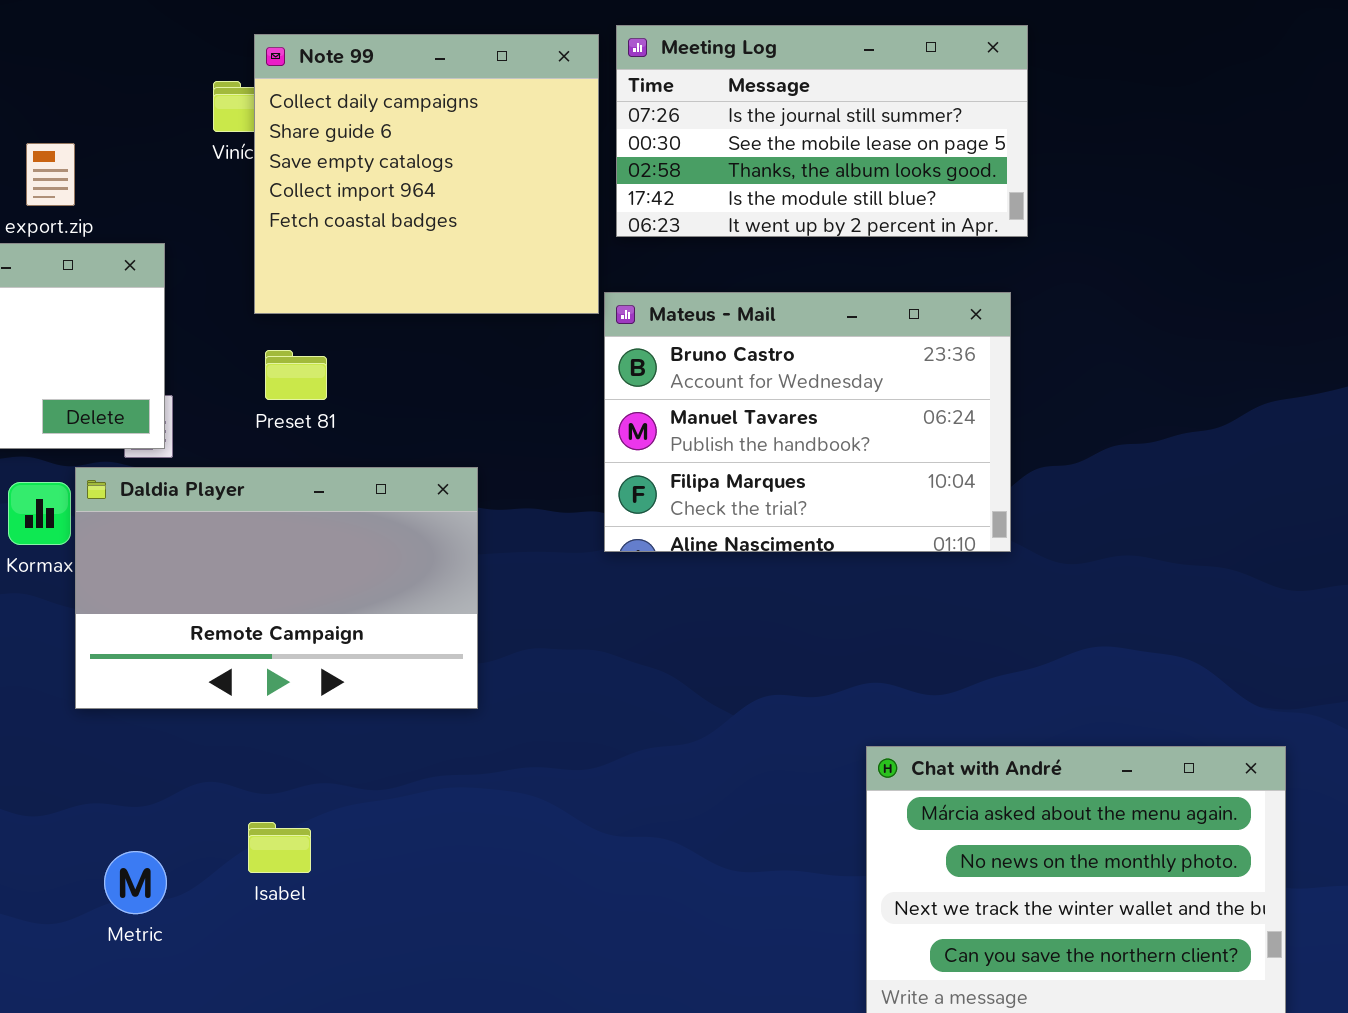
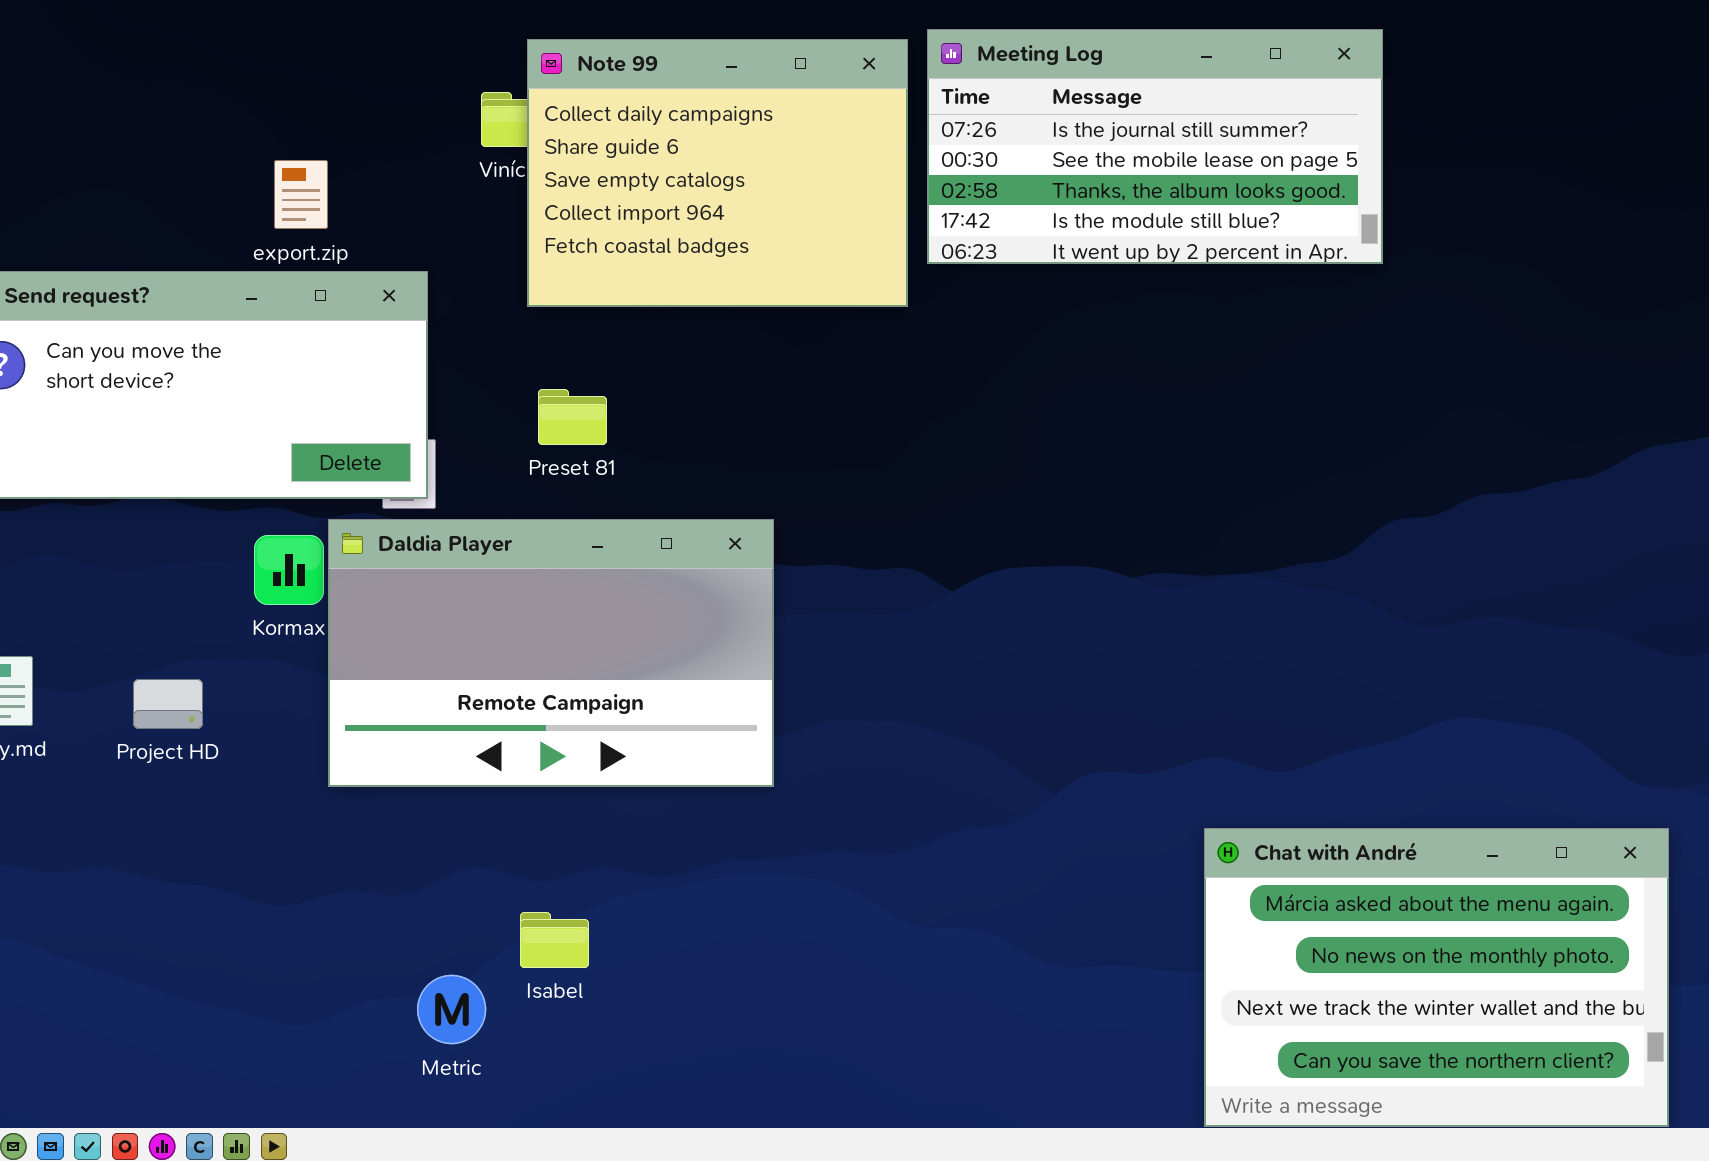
Note 99: [254,34,599,314] -> [527,39,908,307], resized
Mateus - Mail: [604,292,1011,552] -> none, closed
Metric: [104,851,167,914] -> [417,975,486,1044], moved

